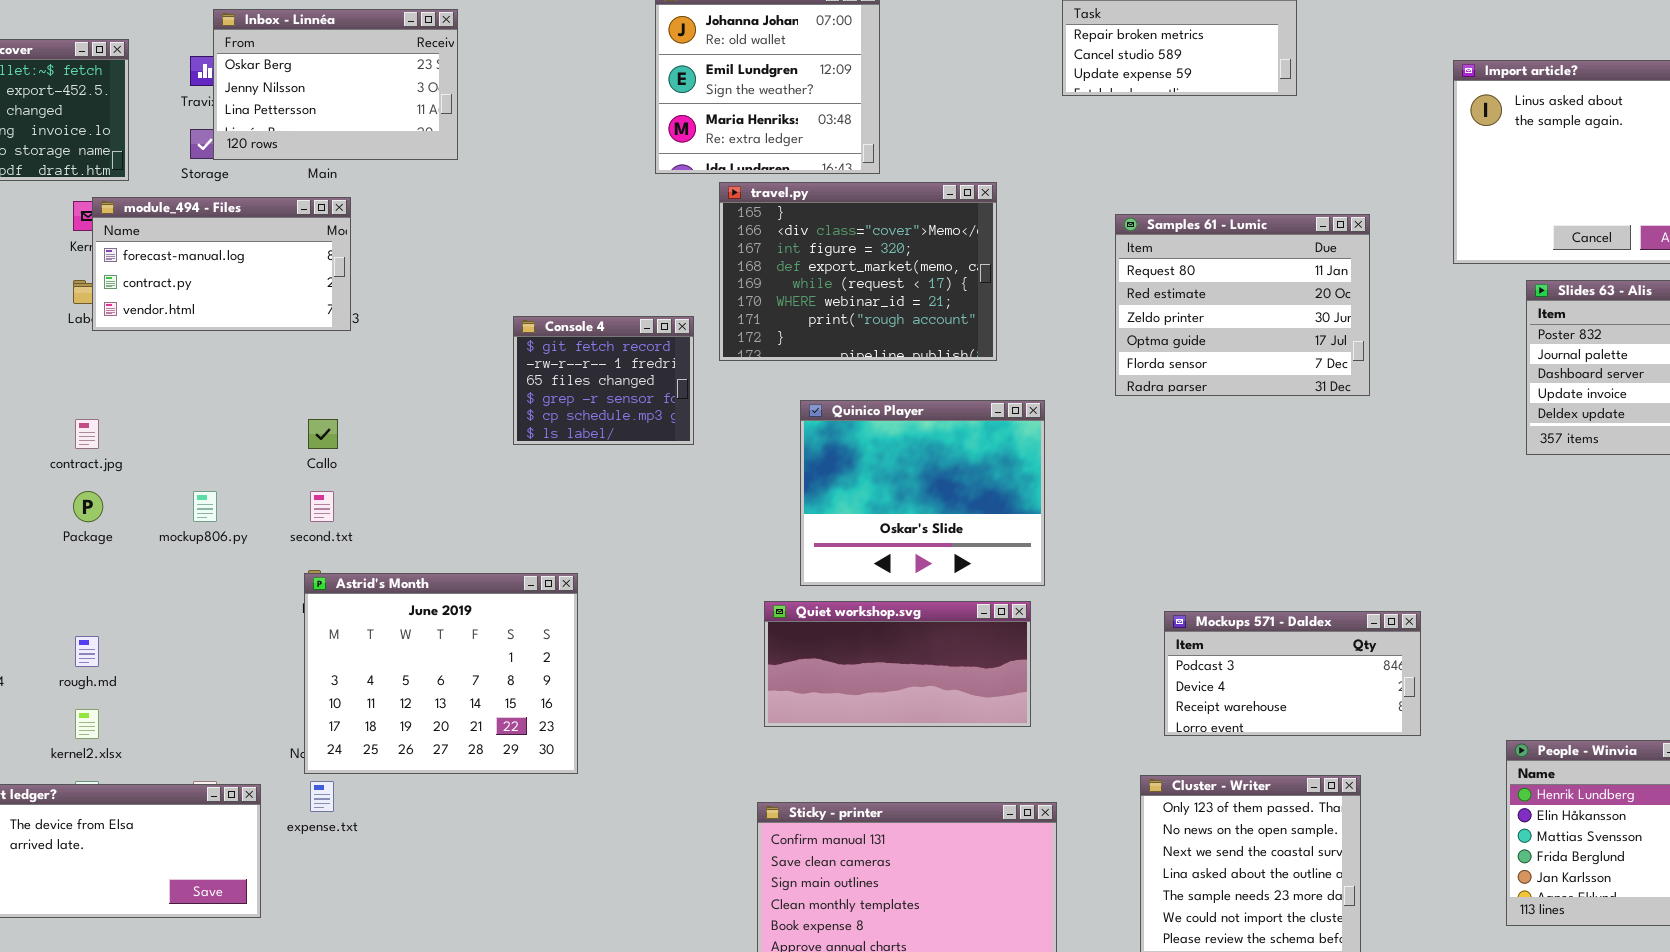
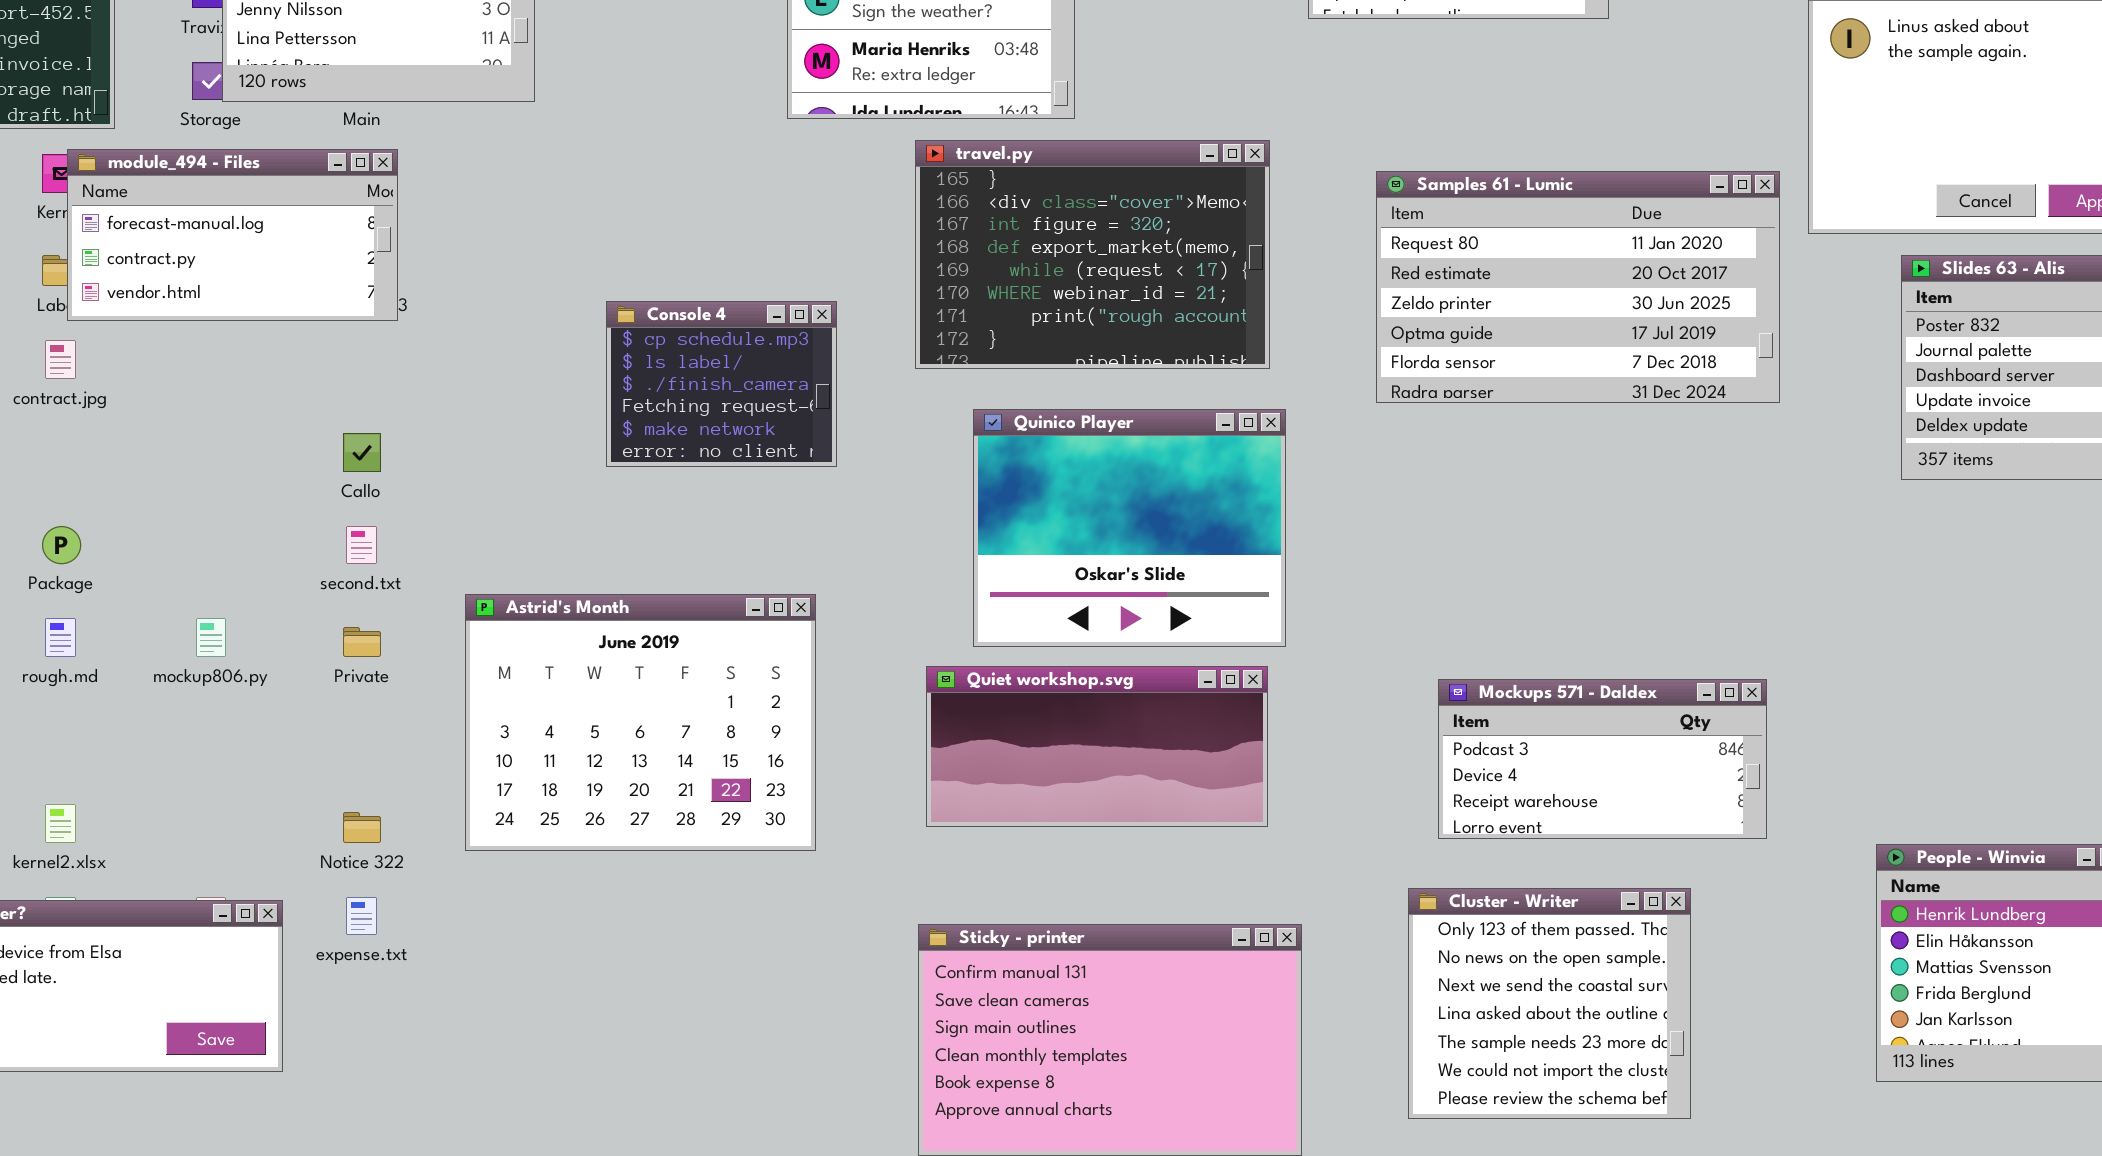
travel.py: [719,182,997,361] -> [915,140,1270,369], moved
Samples 61 - Lumic: [1115,214,1370,396] -> [1376,171,1780,403], resized
Console 4: [513,316,694,445] -> [606,301,837,467], scrolled down 4 rows
contract.jpg: [75,419,99,449] -> [45,340,76,379], moved
mockup806.py: [193,491,217,522] -> [196,618,226,657], moved
Astrid's Month: [304,573,578,774] -> [465,594,816,851], moved
rough.md: [75,636,99,667] -> [45,618,76,657], moved

